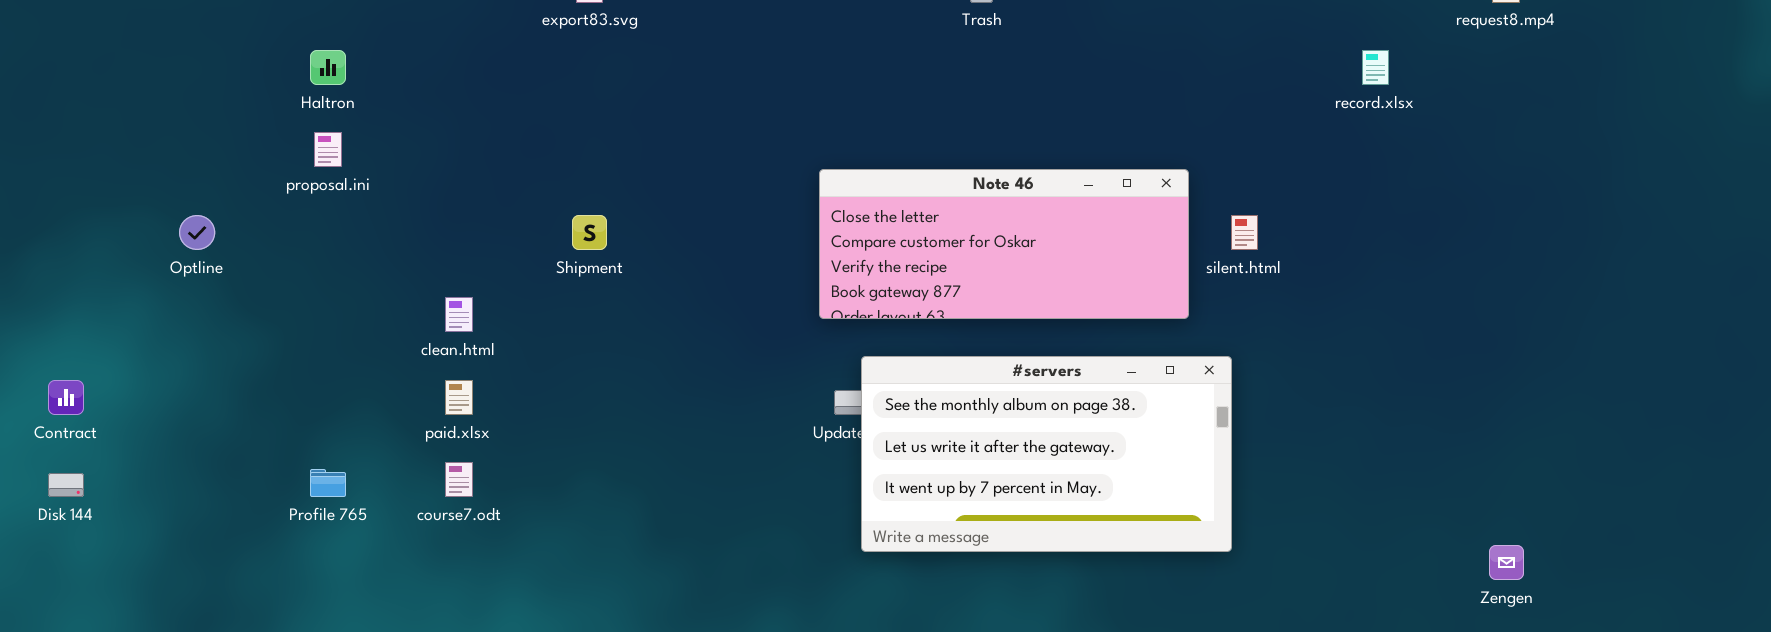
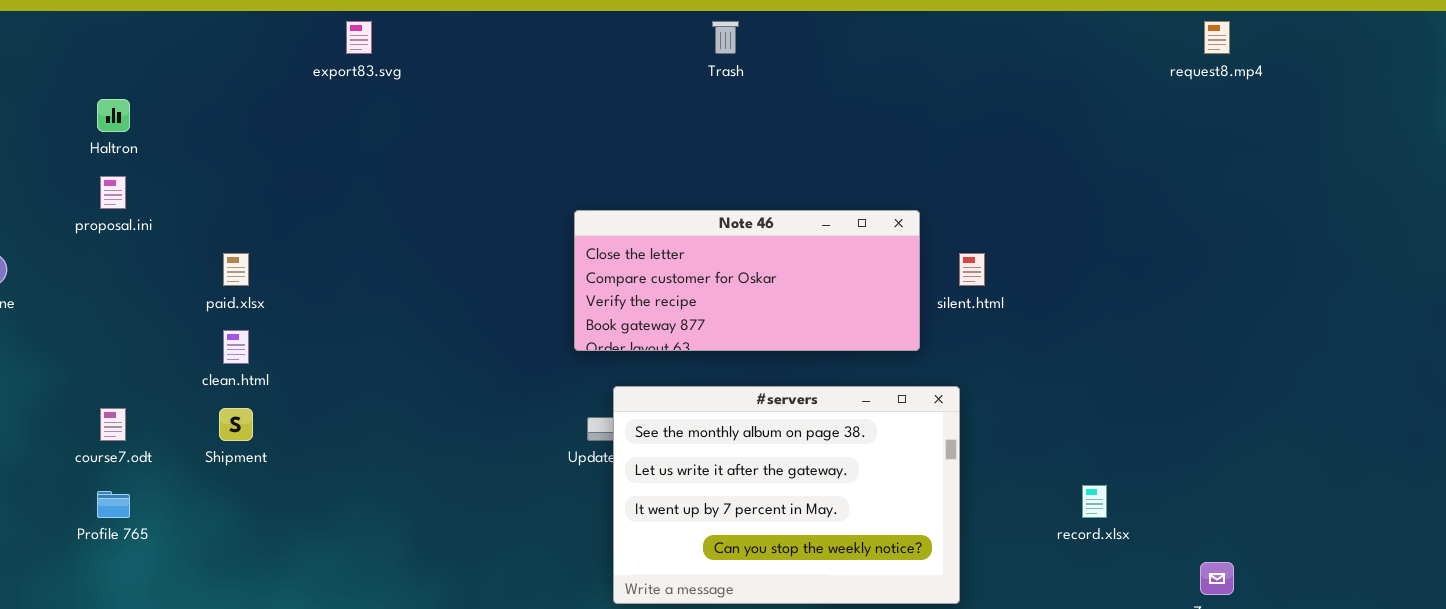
record.xlsx: [1362,50,1389,85] -> [1082,485,1107,518], moved
Shipment: [572,215,607,250] -> [219,408,253,441], moved
#servers: [861,356,1232,552] -> [613,386,960,604], resized
paid.xlsx: [445,380,473,415] -> [223,253,249,286], moved
course7.odt: [445,462,473,497] -> [100,408,126,441], moved

